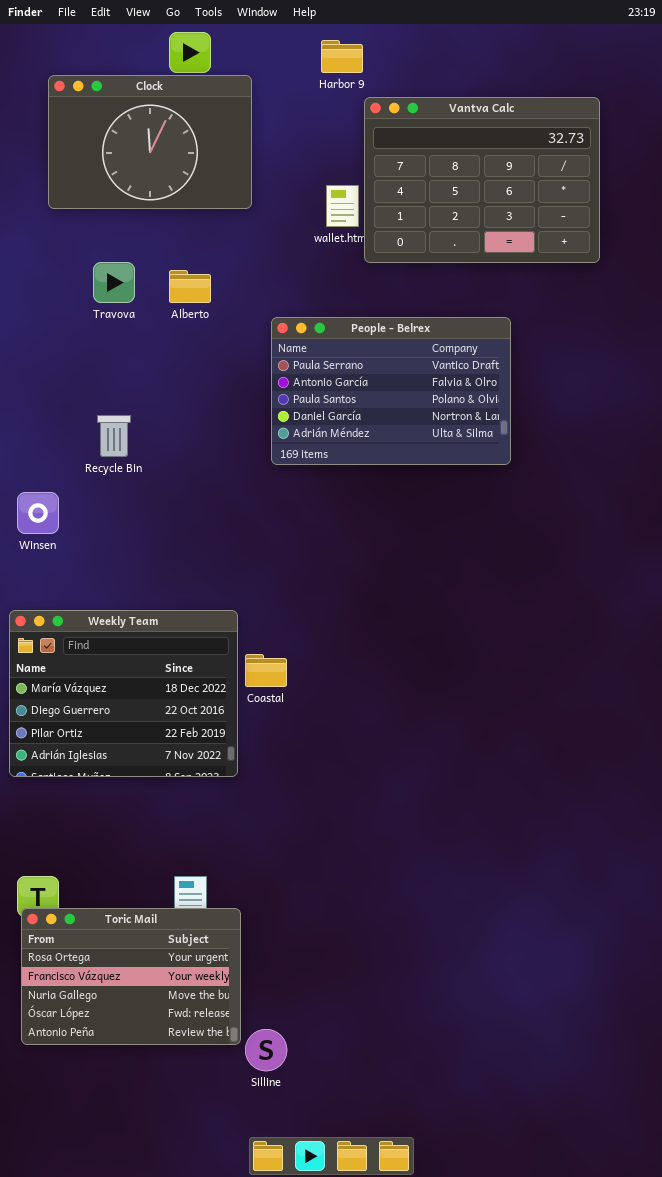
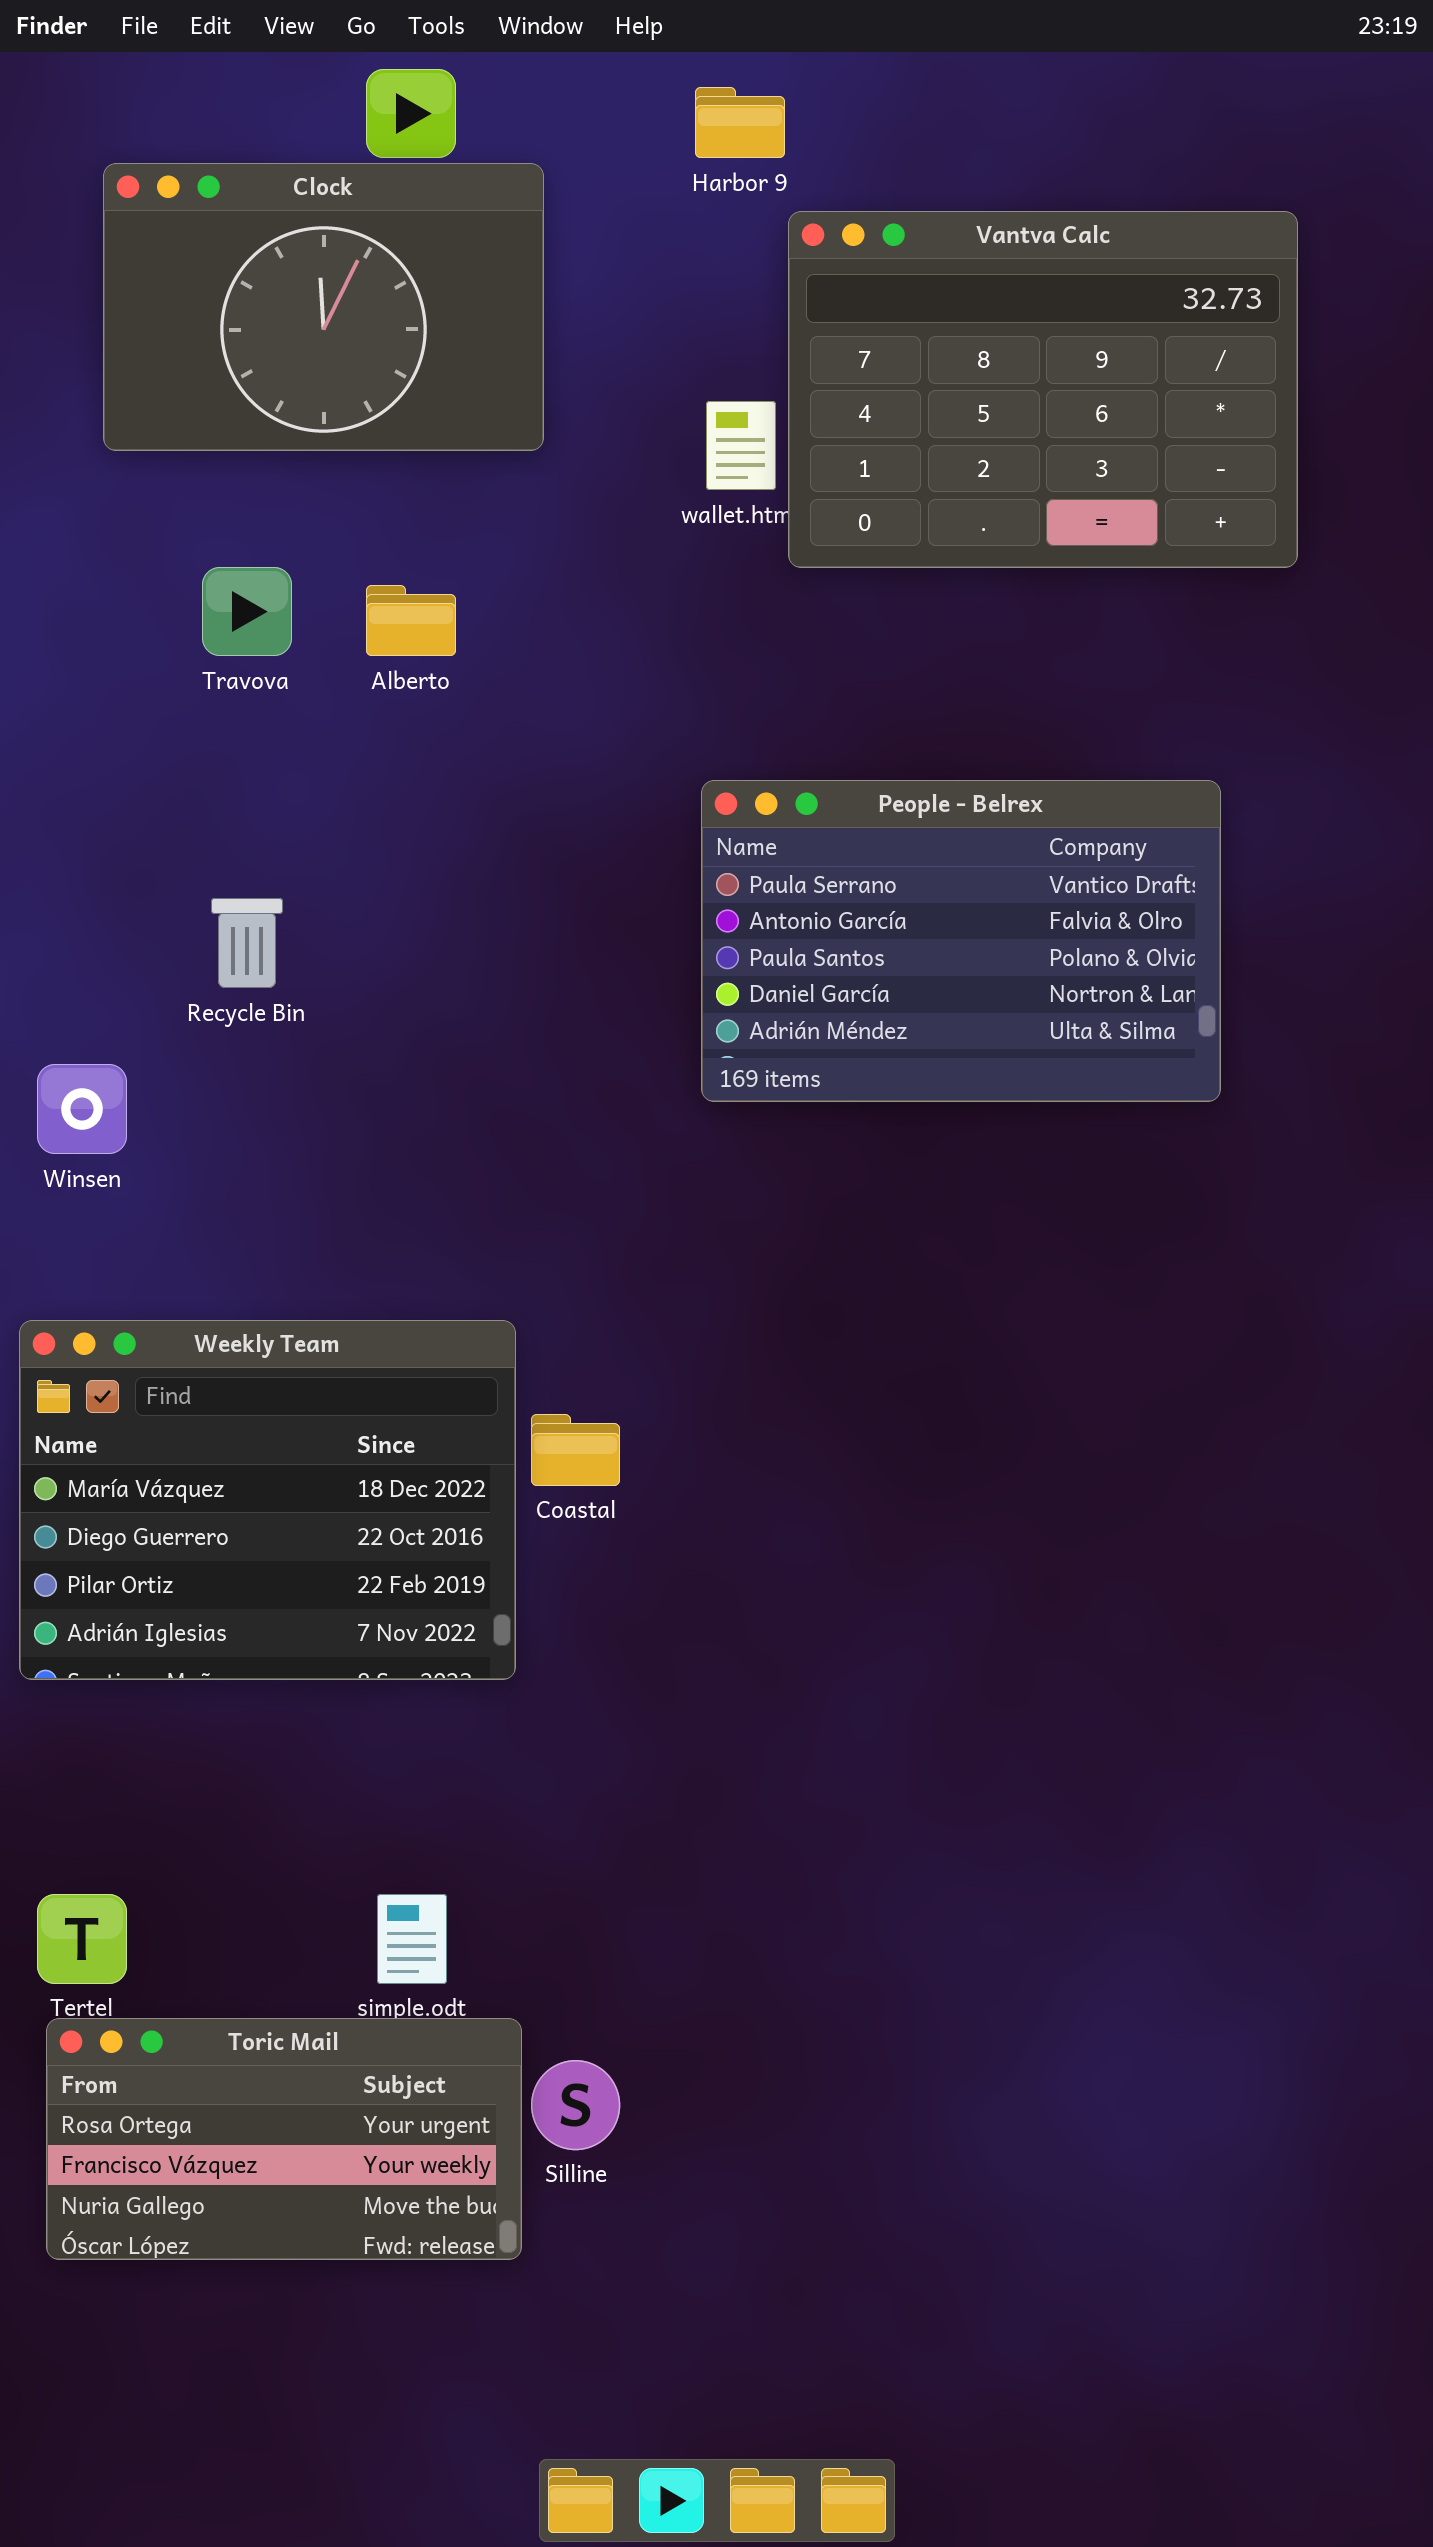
People - Belrex: [271,317,511,465] -> [701,780,1221,1102], moved
Toric Mail: [21,908,241,1045] -> [46,2018,522,2260], resized
Silline: [245,1029,287,1071] -> [531,2060,620,2150], moved

